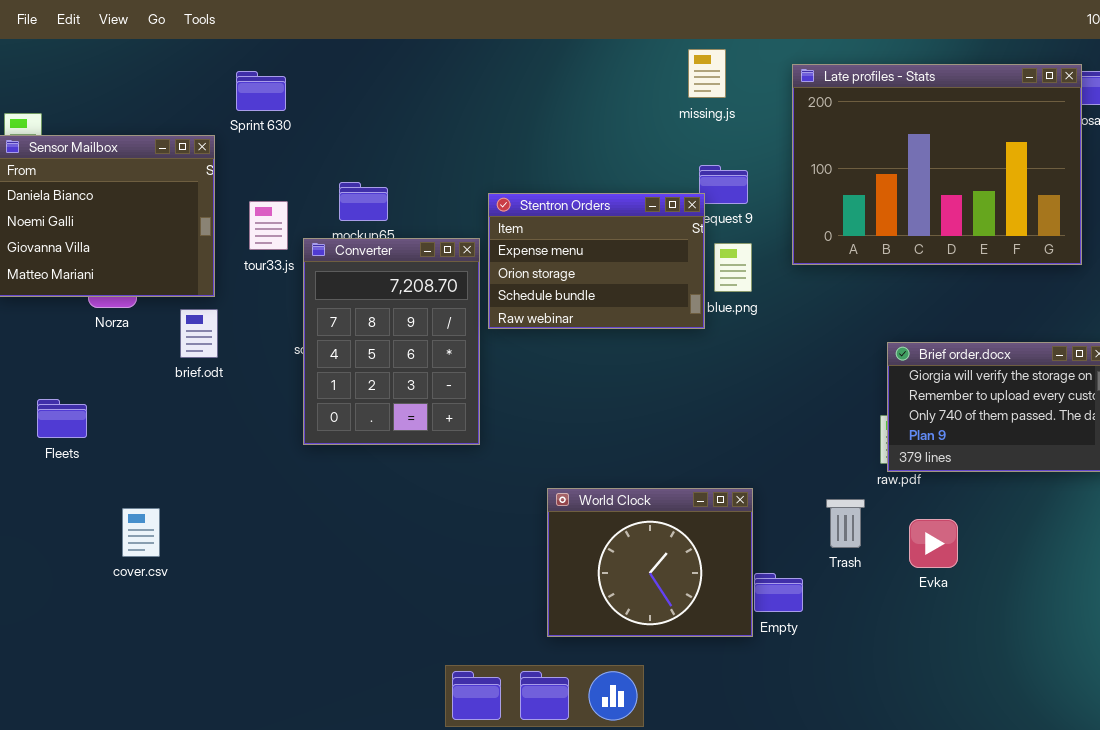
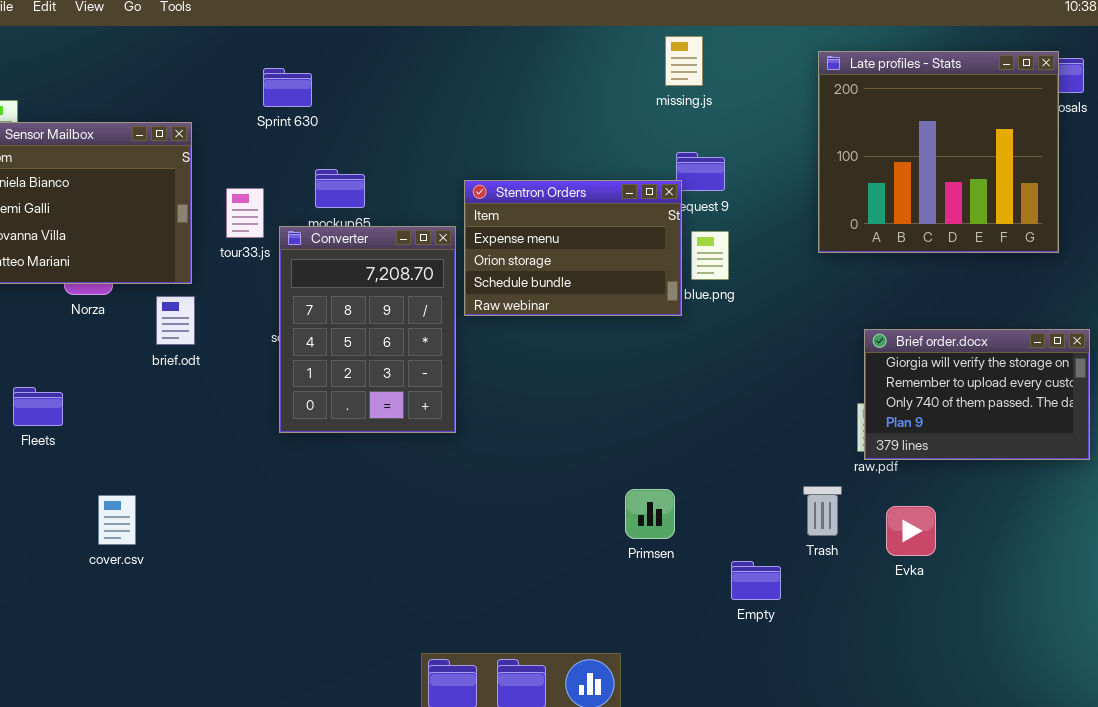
Late profiles - Stats: [792,64,1082,265] -> [818,51,1059,253], resized
Sprint 630: [236,71,286,111] -> [263,68,312,107], moved
World Clock: [547,488,753,637] -> none, closed

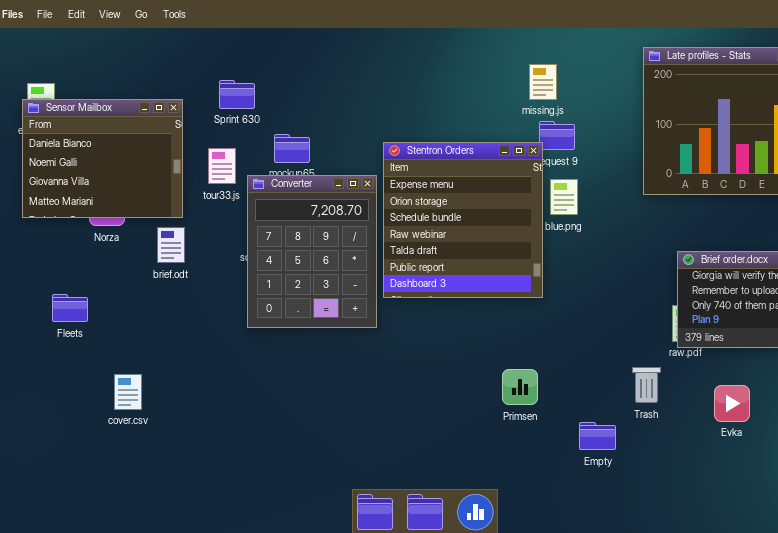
missing.js: [665,36,703,86] -> [529,64,557,100], moved
Sprint 630: [263,68,312,107] -> [219,80,255,109], moved
Stentron Orders: [464,180,682,316] -> [383,142,543,298], resized
Evka: [886,506,936,556] -> [714,385,750,422], moved

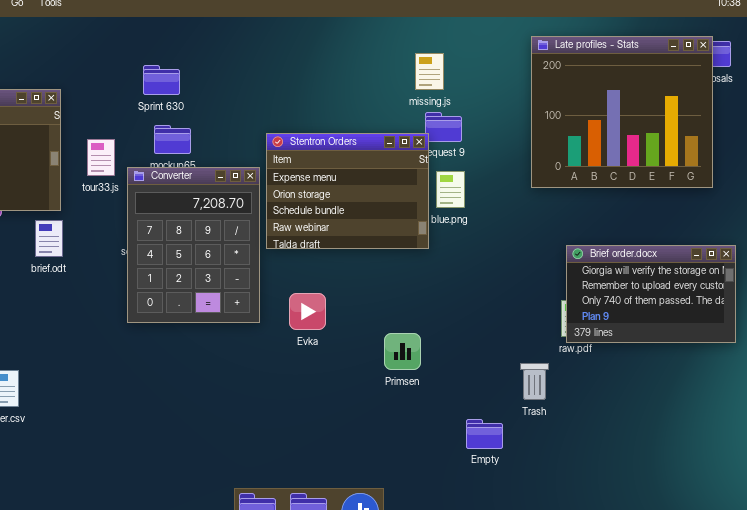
Sprint 630: [219,80,255,109] -> [143,65,180,95], moved
Stentron Orders: [383,142,543,298] -> [266,133,429,249], resized
Primsen: [502,369,538,405] -> [384,333,421,370], moved
Evka: [714,385,750,422] -> [289,293,326,330], moved

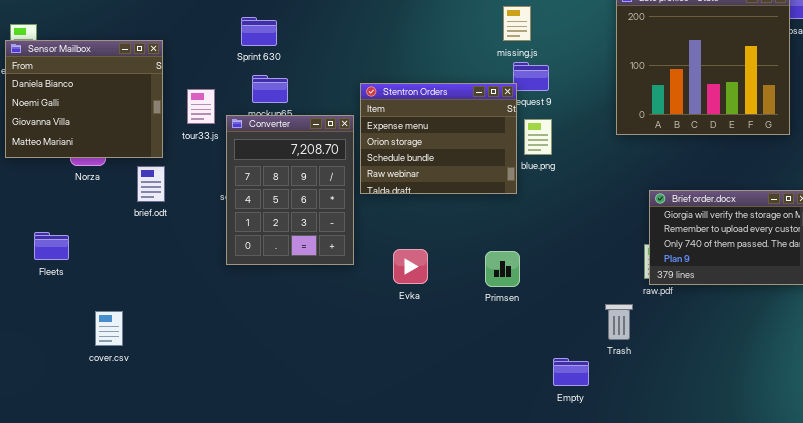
Evka: [289,293,326,330] -> [393,249,428,284], moved
Primsen: [384,333,421,370] -> [485,251,520,287], moved

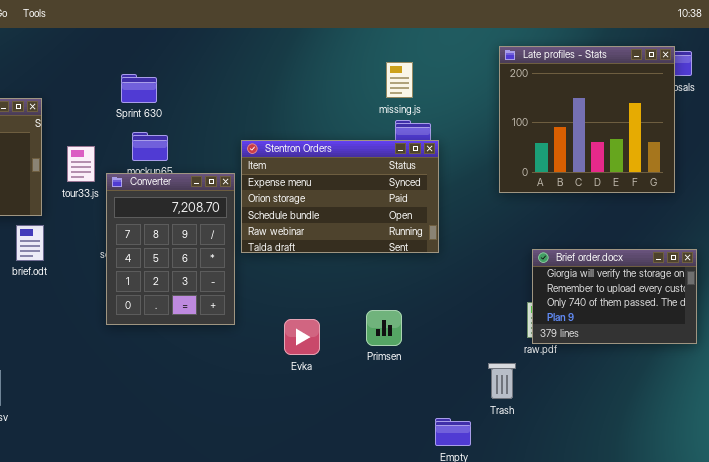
Stentron Orders: [360,83,517,194] -> [241,140,439,253], resized
Evka: [393,249,428,284] -> [284,319,320,355], moved

